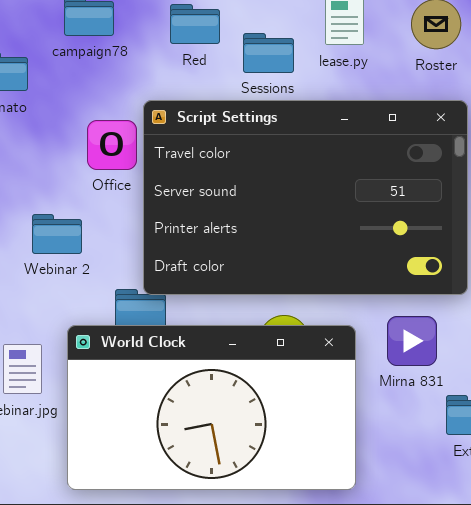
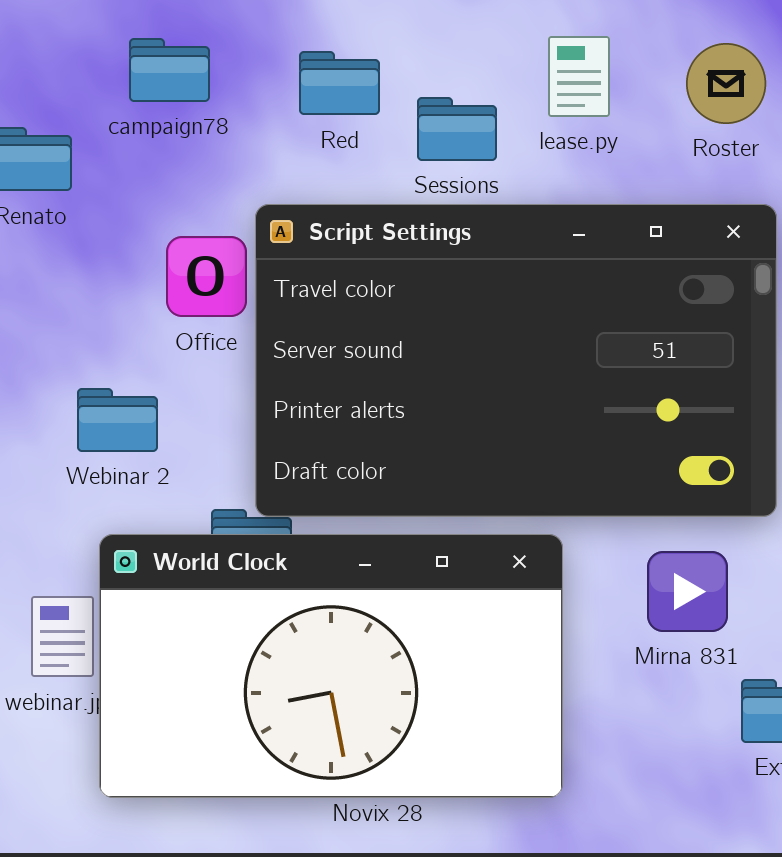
World Clock: [67,325,356,490] -> [99,534,563,798], moved

